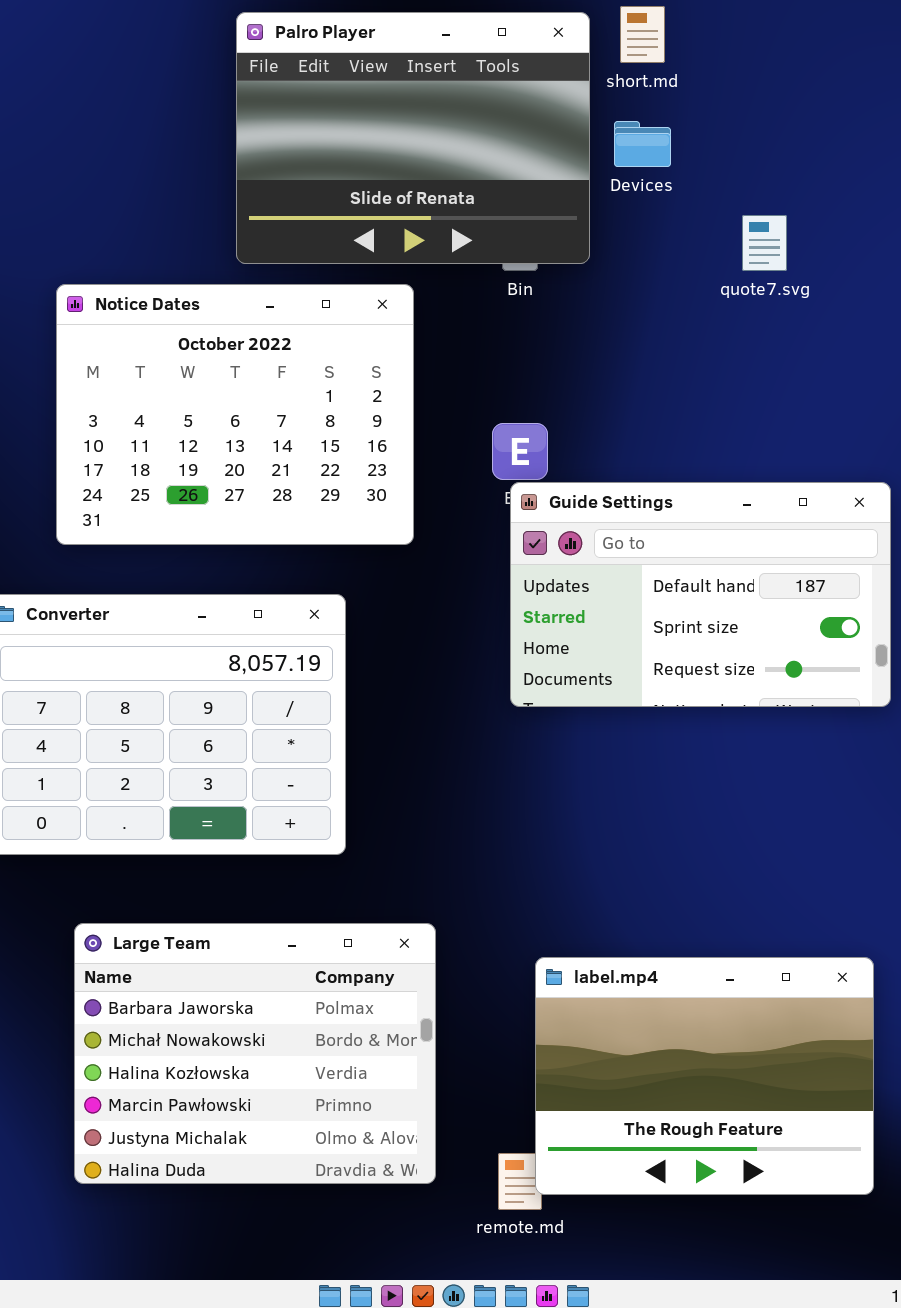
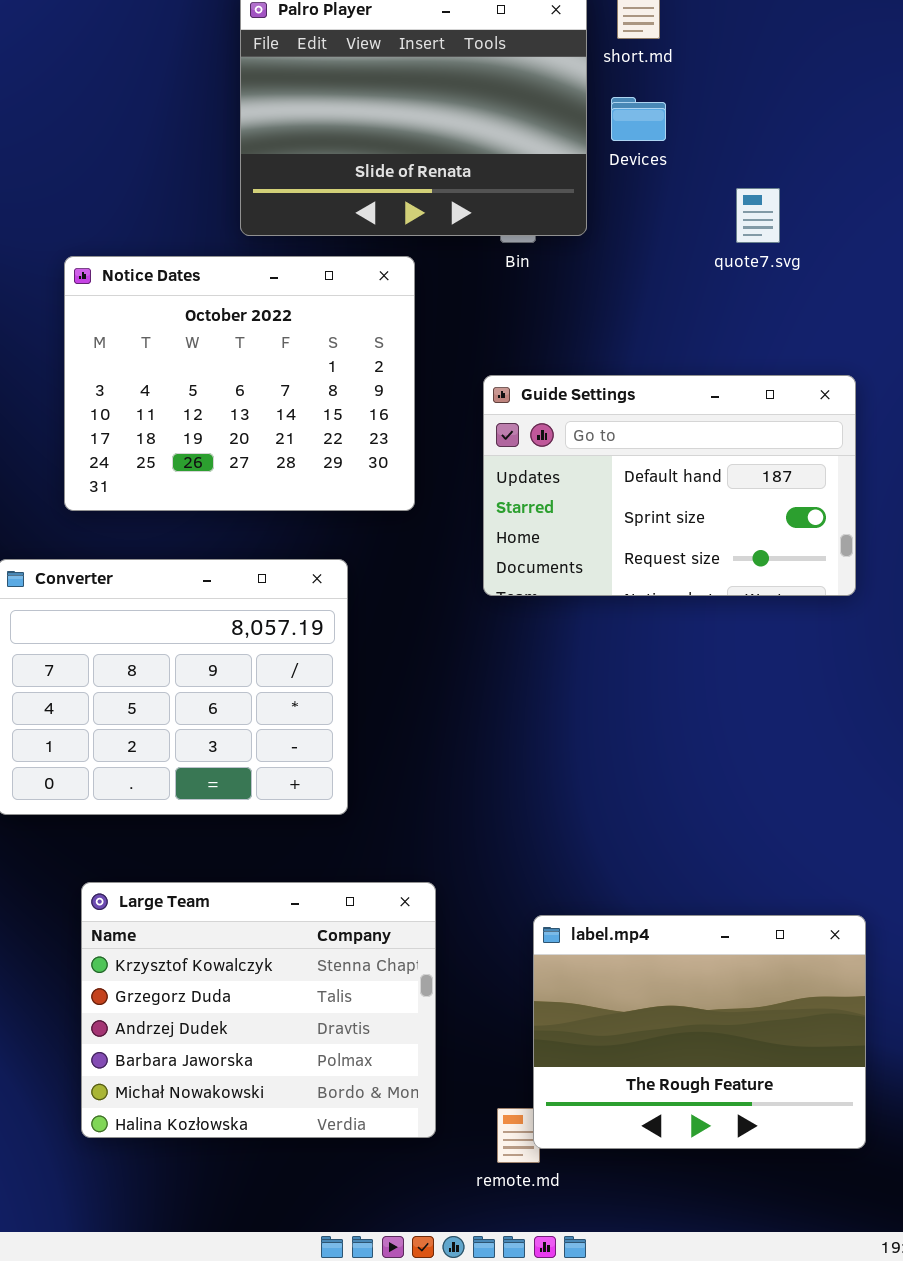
Guide Settings: [510,482,891,707] -> [483,375,856,596], moved
Large Team: [74,923,436,1184] -> [81,882,436,1138], scrolled up 3 rows

